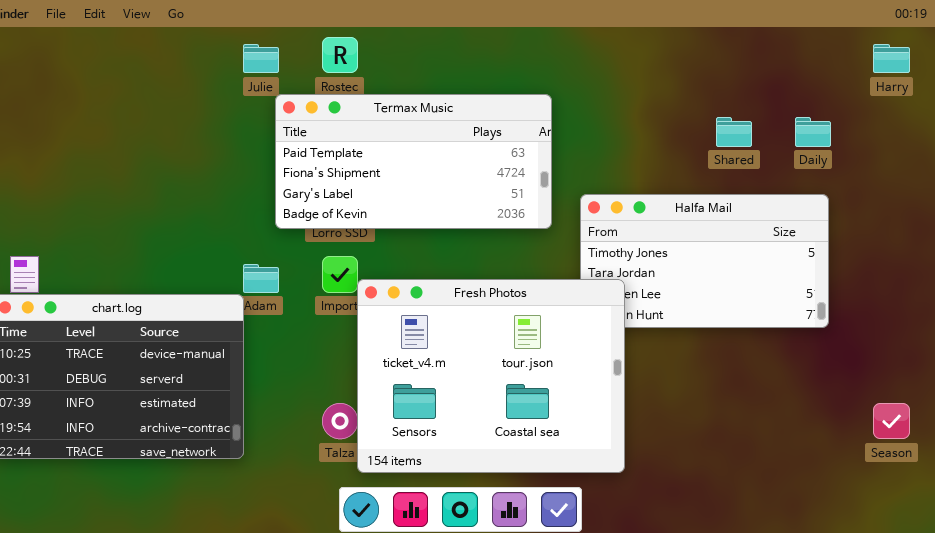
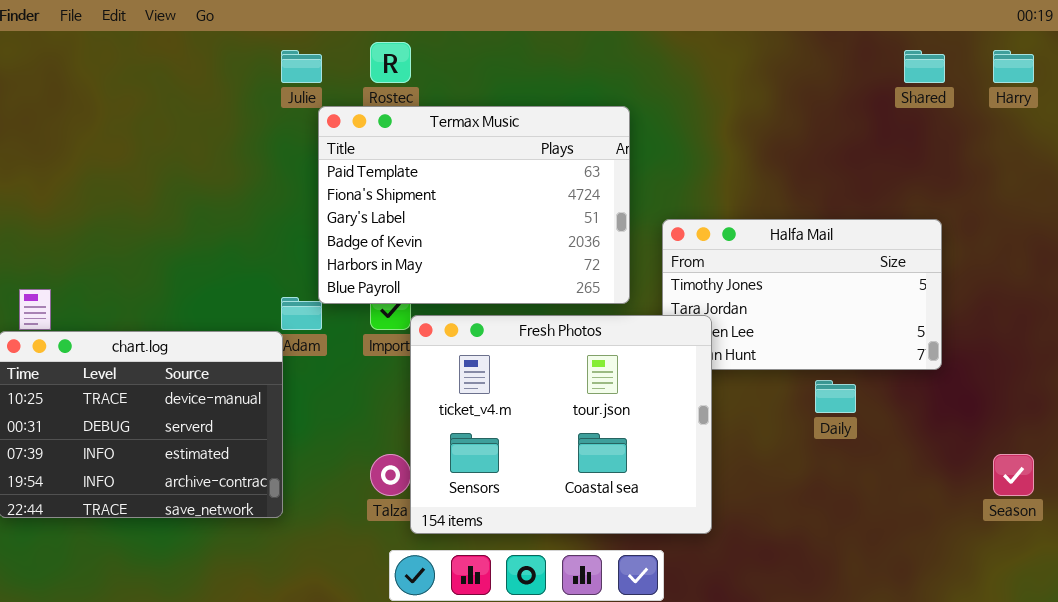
Termax Music: [275,94,552,229] -> [318,106,630,304], resized
Shared: [716,117,752,147] -> [904,50,945,83], moved
Daily: [795,117,831,147] -> [815,380,856,413], moved

